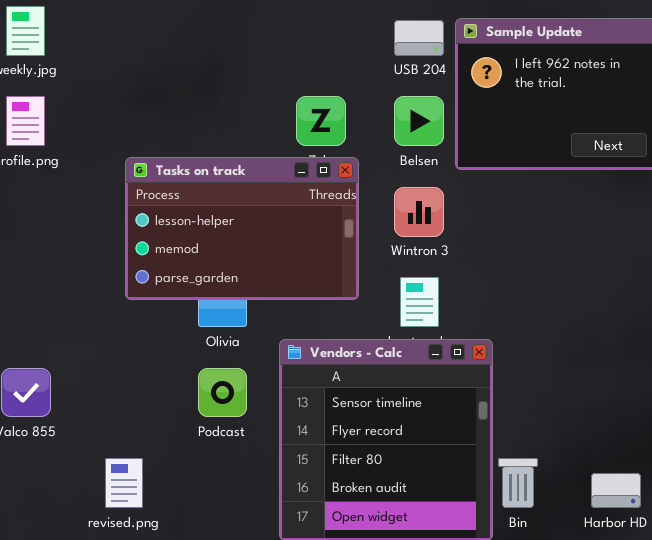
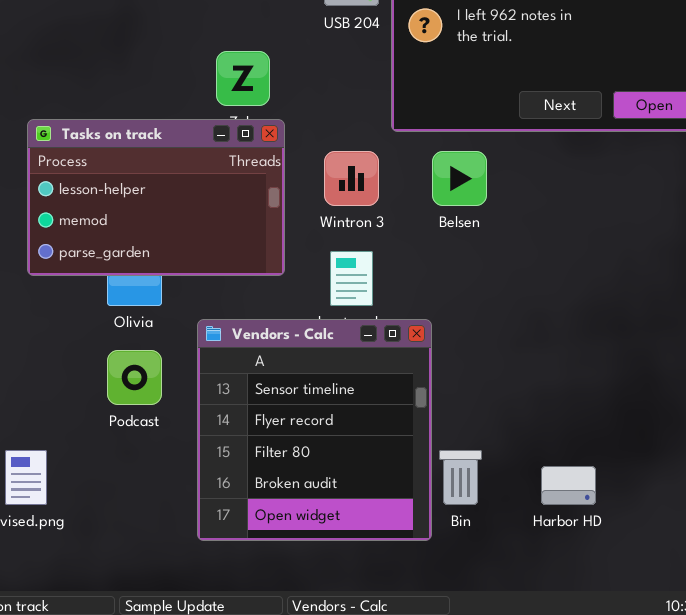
Belsen: [394,96,444,146] -> [432,151,487,206], moved

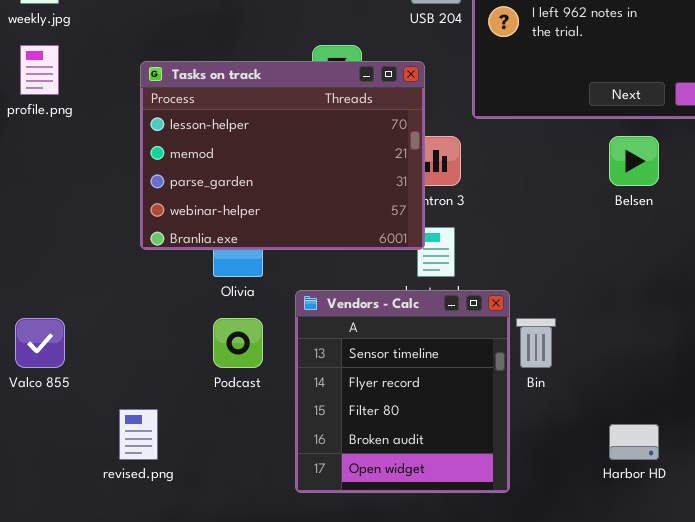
Tasks on track: [27,119,285,276] -> [140,61,425,250], resized
Belsen: [432,151,487,206] -> [609,136,659,186], moved
Bin: [439,450,482,505] -> [516,318,556,368], moved

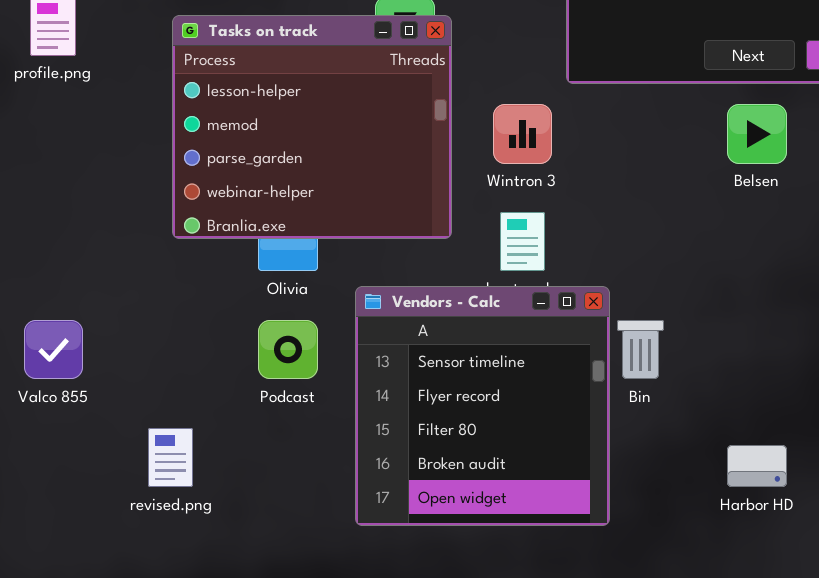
Tasks on track: [140,61,425,250] -> [172,15,452,239], resized

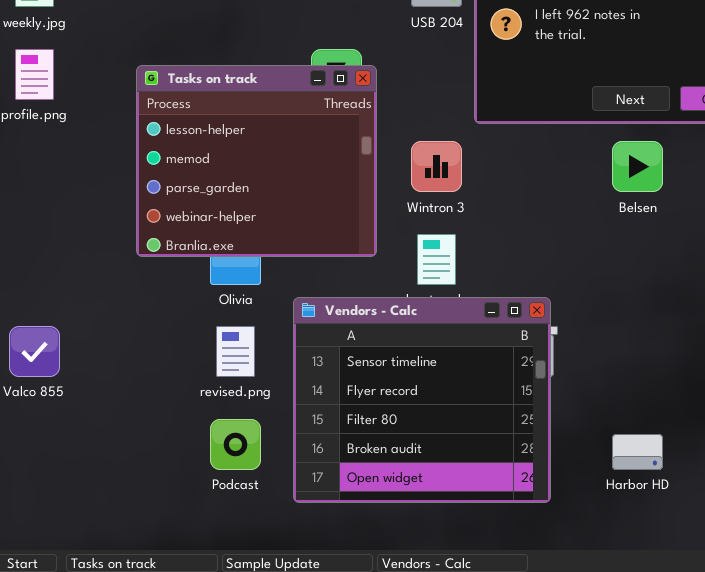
Vendors - Calc: [355,286,610,526] -> [293,297,551,503], resized
Podcast: [258,320,318,379] -> [210,419,261,470], moved
revised.png: [148,428,193,487] -> [216,326,255,377], moved

